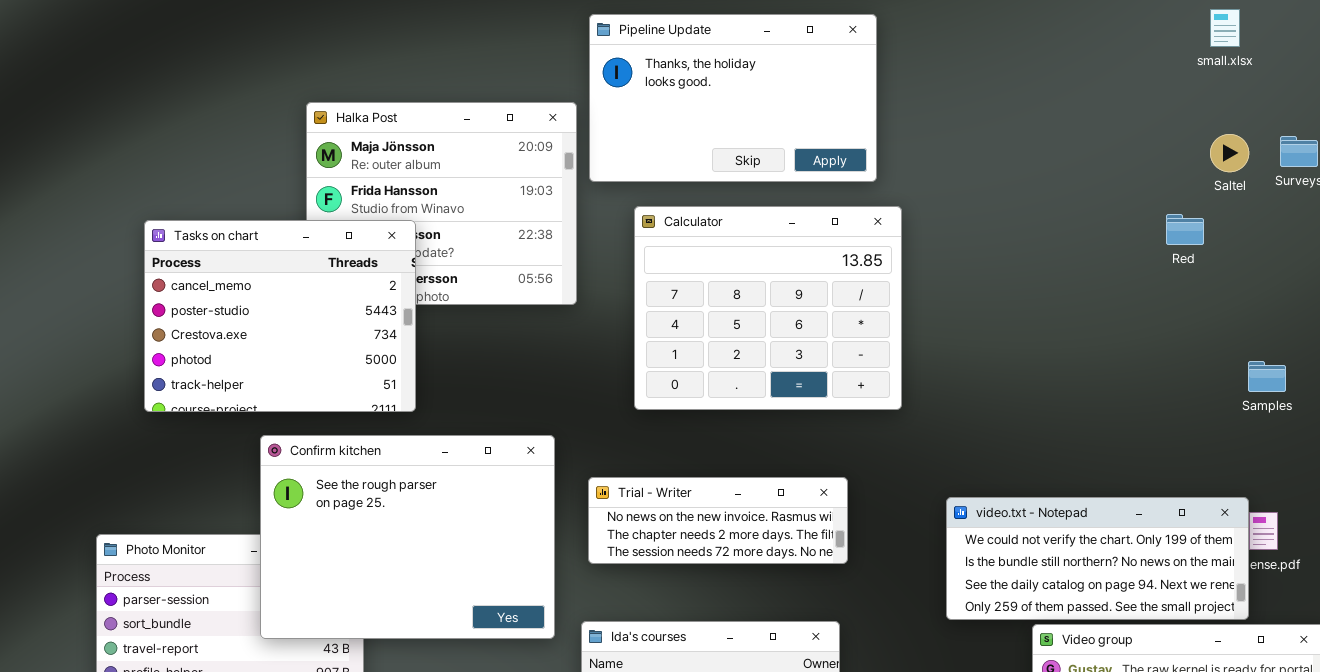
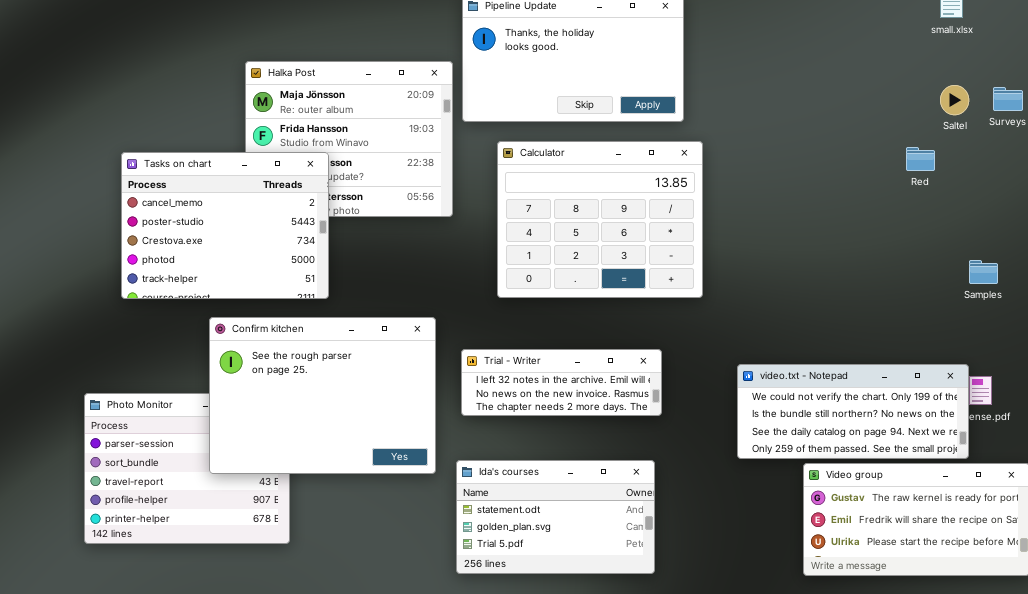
Trial - Writer: [588,477,848,564] -> [461,349,662,416], scrolled up 1 row

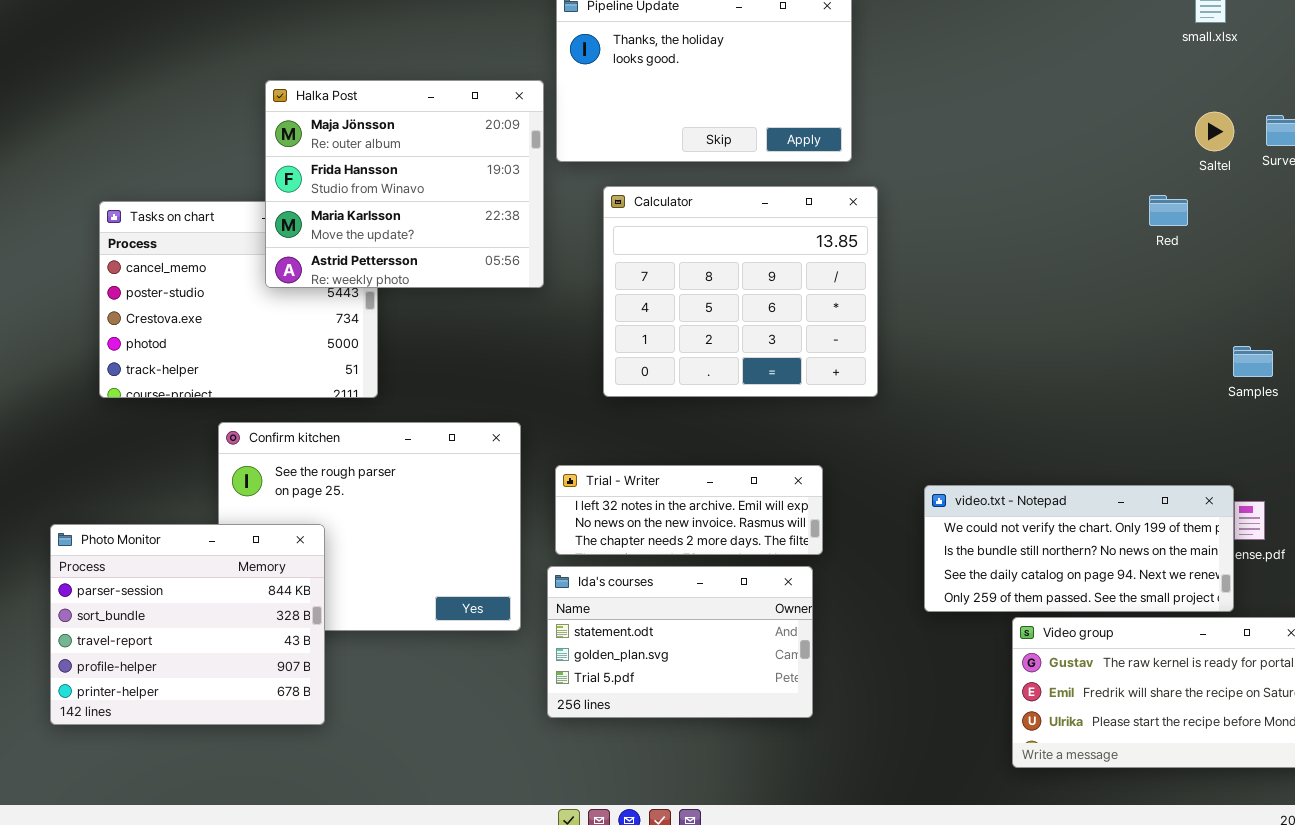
Halka Post: [245,61,453,217] -> [265,80,544,288], raised
Photo Monitor: [84,393,290,544] -> [50,524,325,725], raised
Ida's courses: [456,460,655,574] -> [547,566,813,718], moved

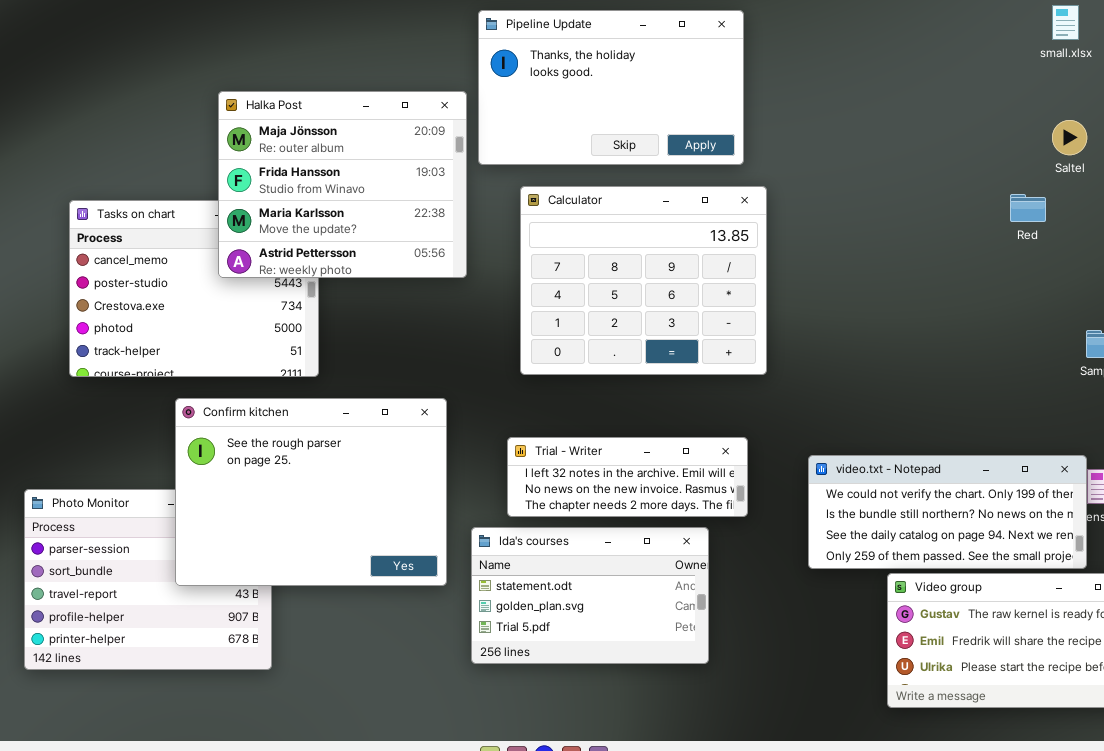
Confirm kitchen: [218,422,521,631] -> [175,398,447,586], raised
Trial - Writer: [555,465,823,555] -> [507,437,748,517], moved

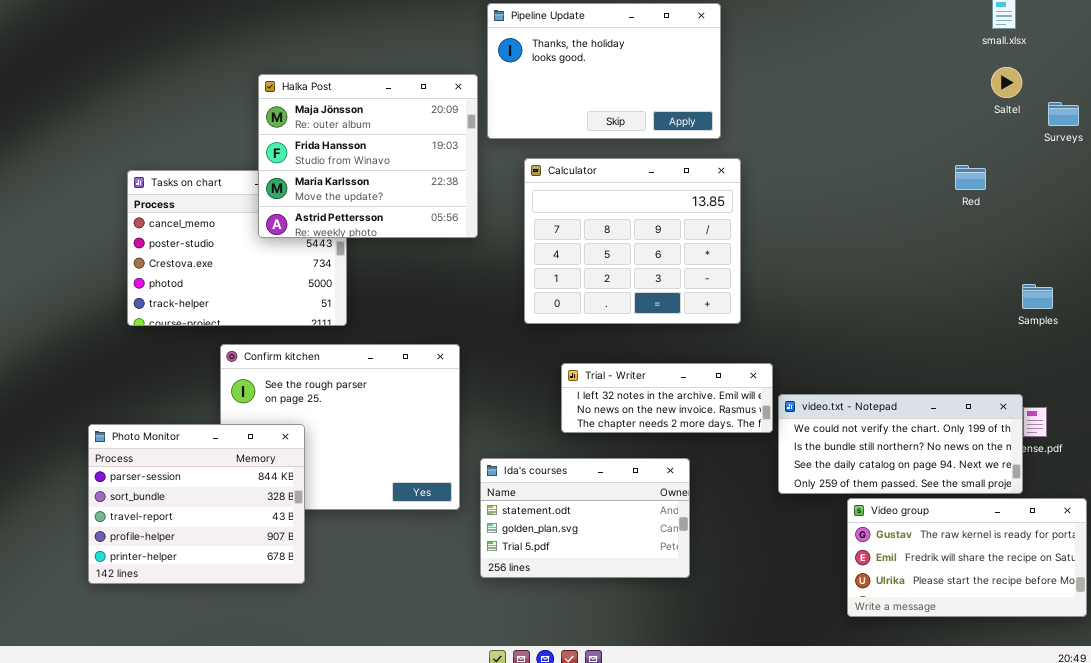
Saltel: [1052,120,1087,155] -> [991,67,1022,98], moved
Trial - Writer: [507,437,748,517] -> [561,363,773,433], moved
Photo Monitor: [24,489,272,670] -> [88,424,305,584], raised

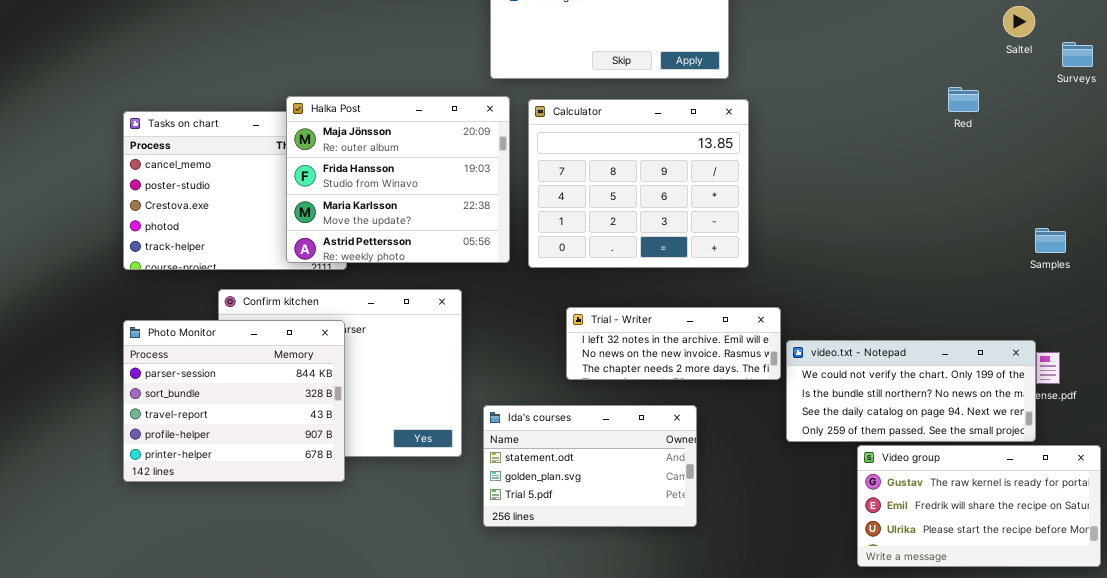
Halka Post: [258,74,478,238] -> [286,96,510,263], moved
Red: [955,165,986,190] -> [948,87,979,112], moved
Photo Monitor: [88,424,305,584] -> [123,320,345,482], moved

